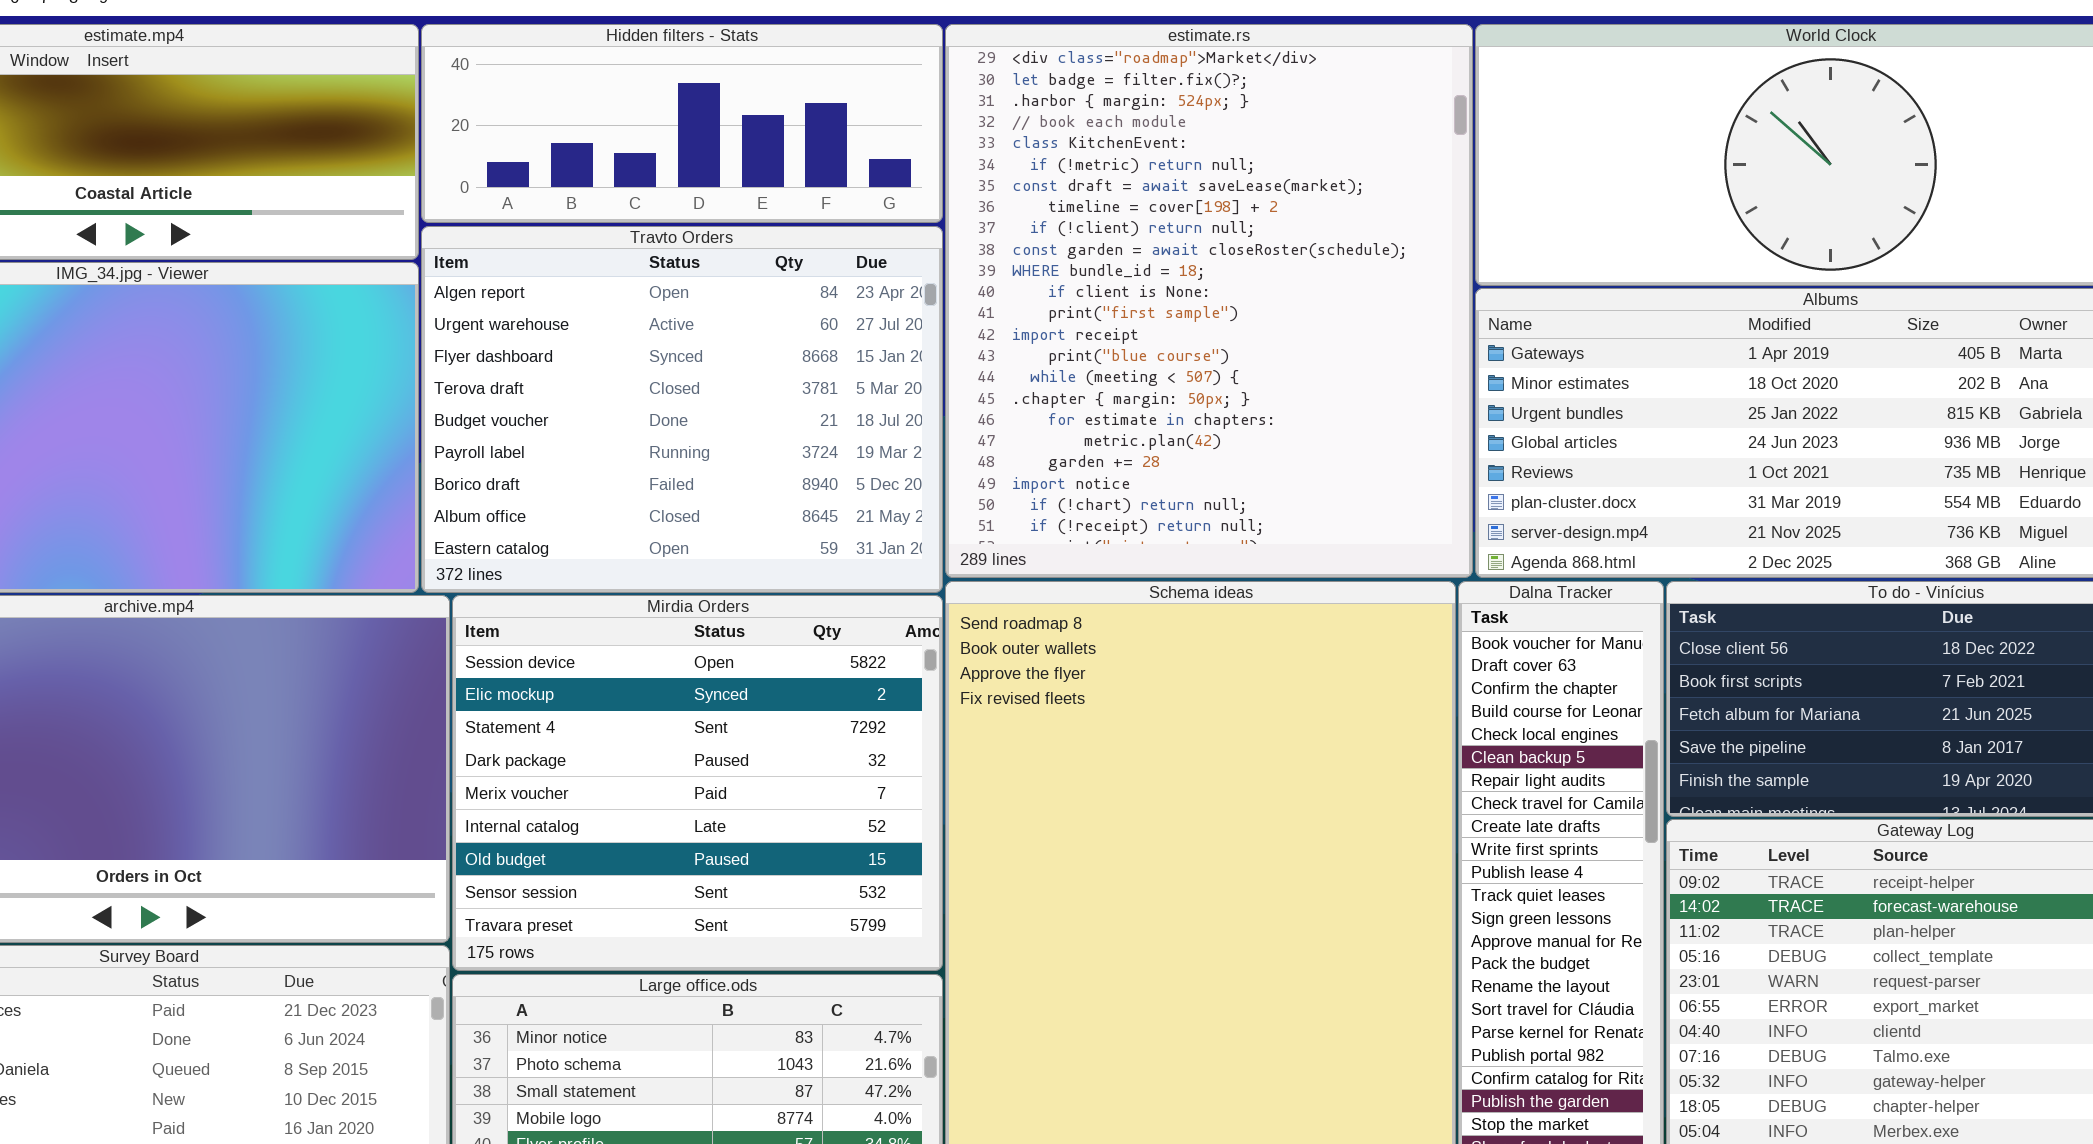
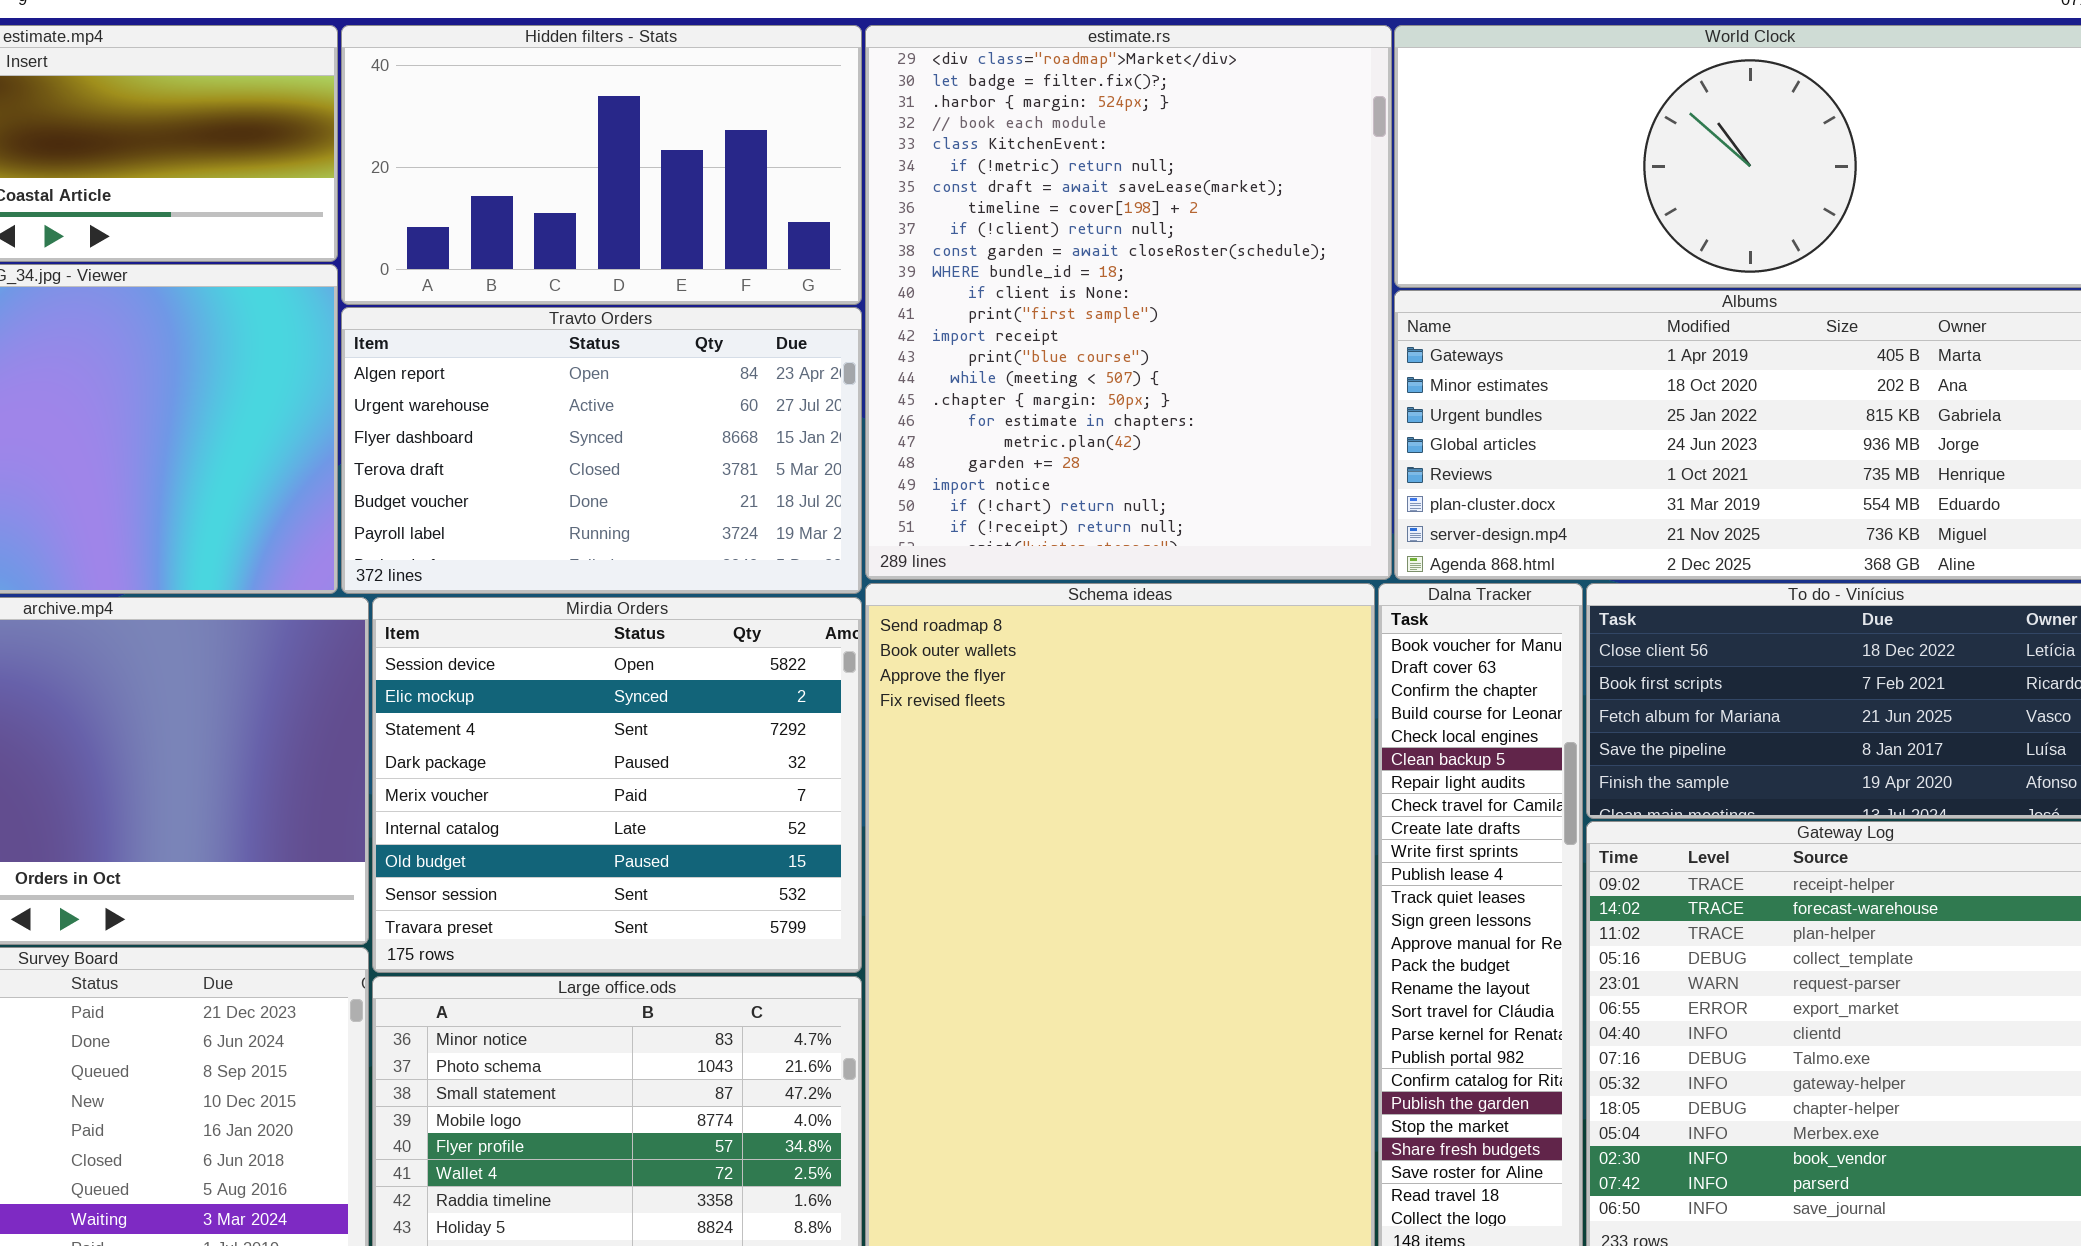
Hidden filters - Stats: [421,24,943,223] -> [341,25,862,305], resized
Travto Orders: [421,226,943,593] -> [341,307,862,594], resized

